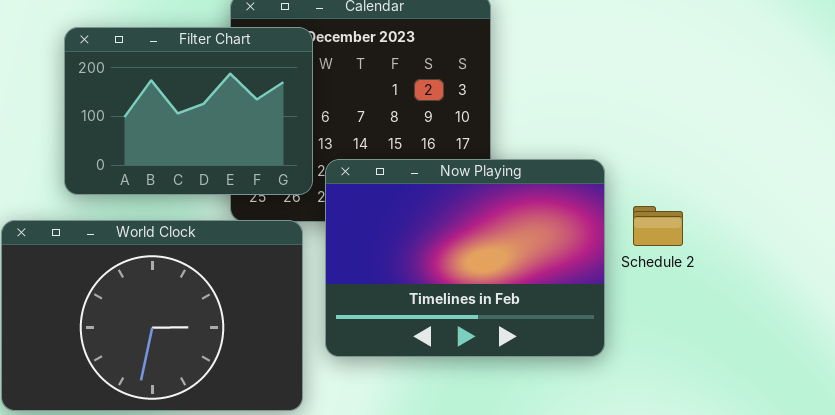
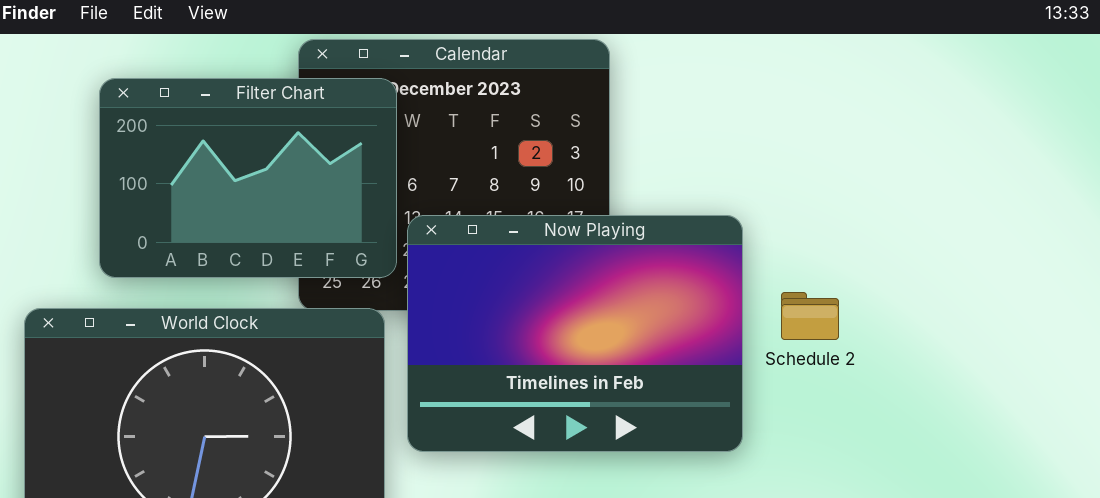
Now Playing: [325,159,605,357] -> [407,215,743,452], moved

